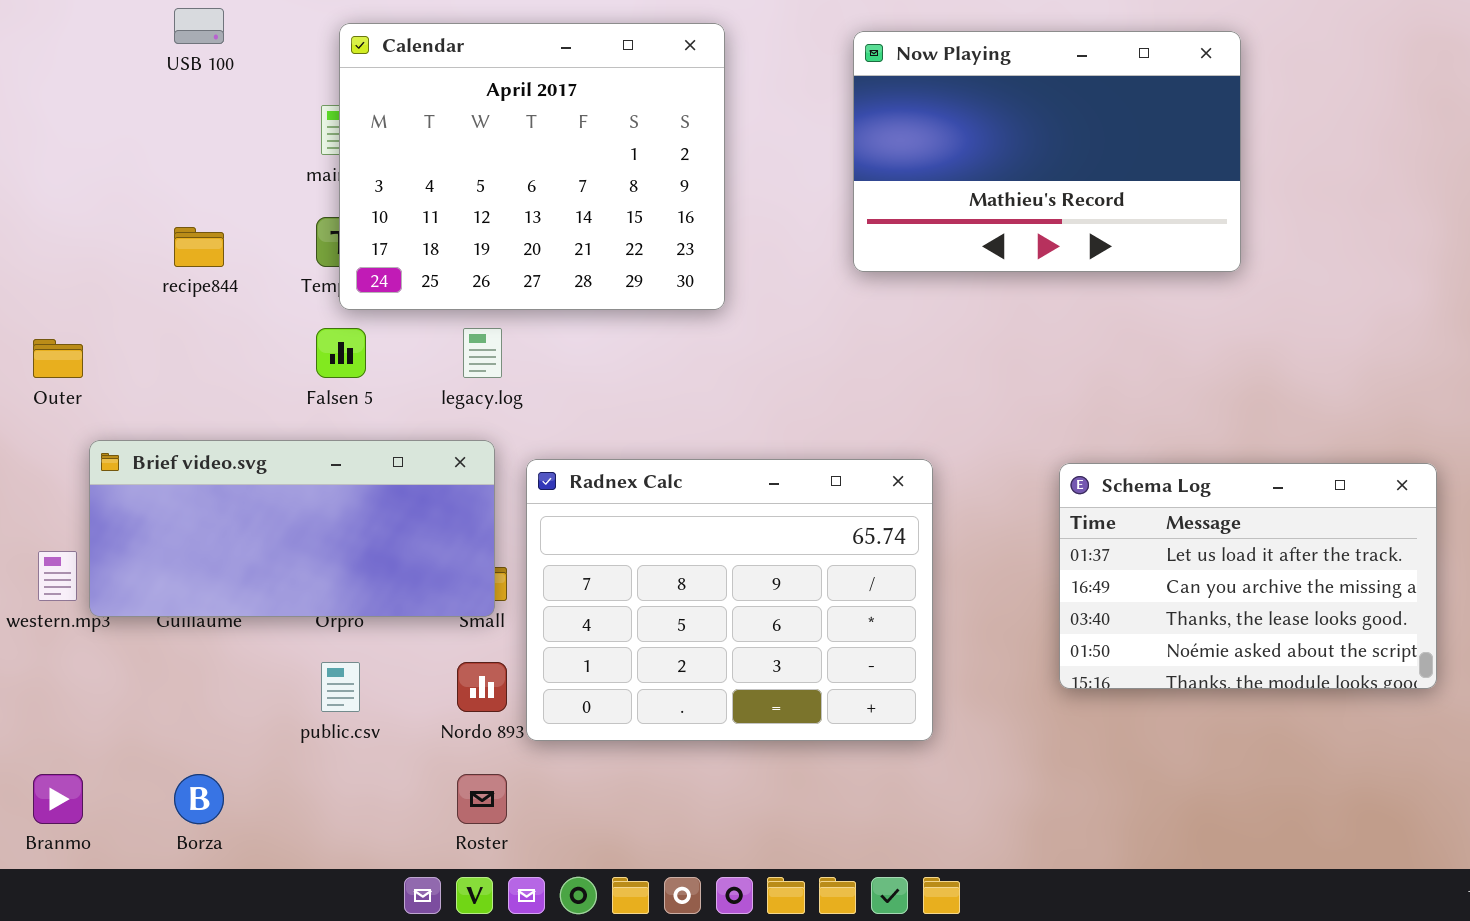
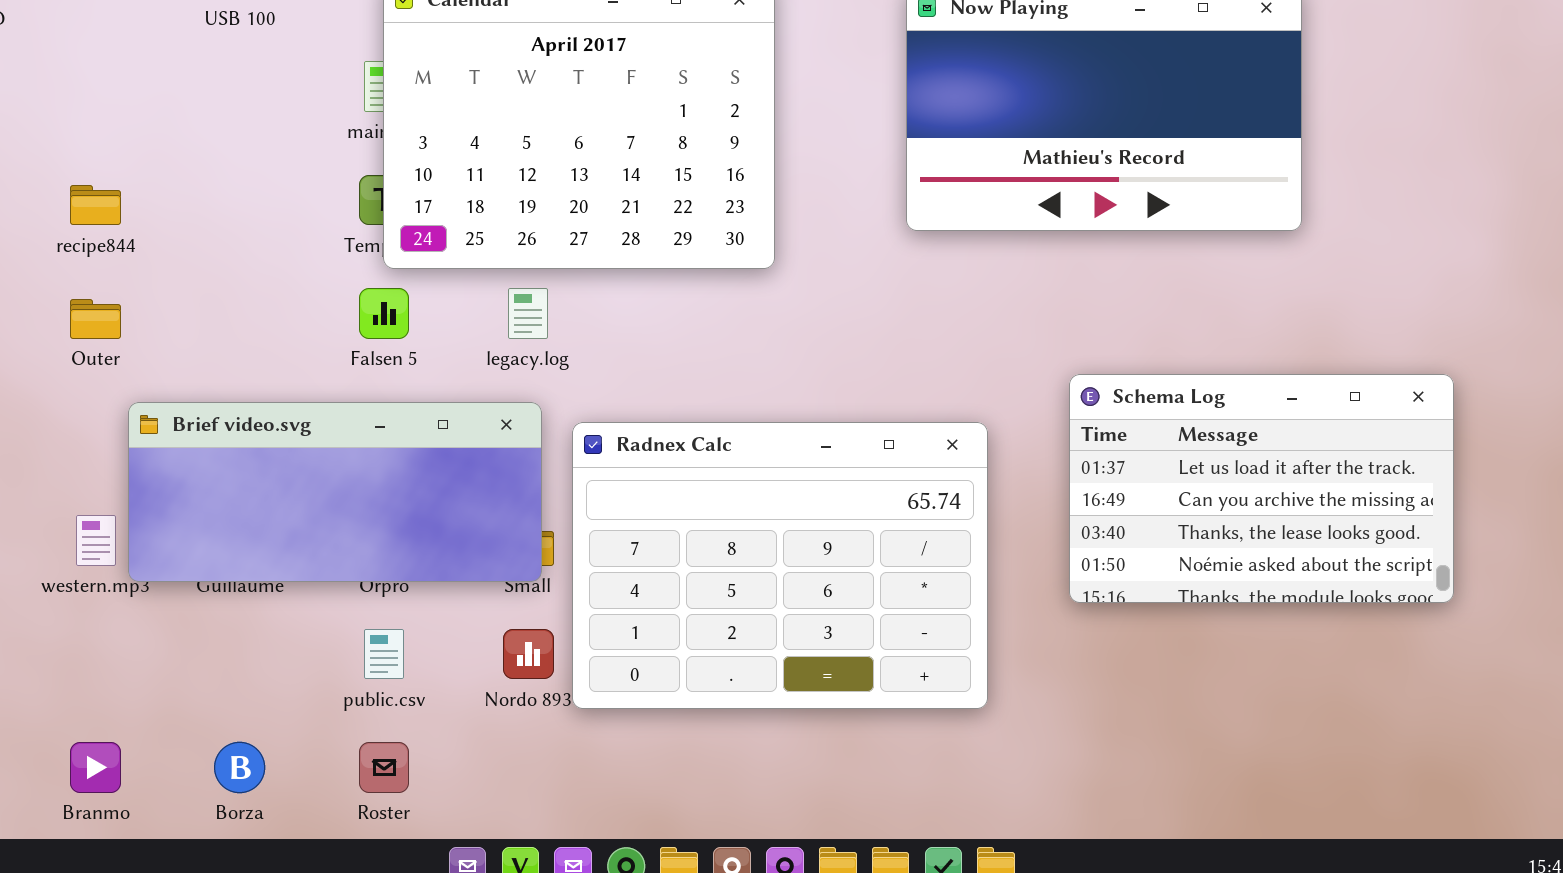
recipe844: [174,227,224,267] -> [70,185,121,225], moved
Schema Log: [1059,463,1437,689] -> [1069,374,1454,603], moved
Roster: [457,774,507,824] -> [359,742,409,793], moved

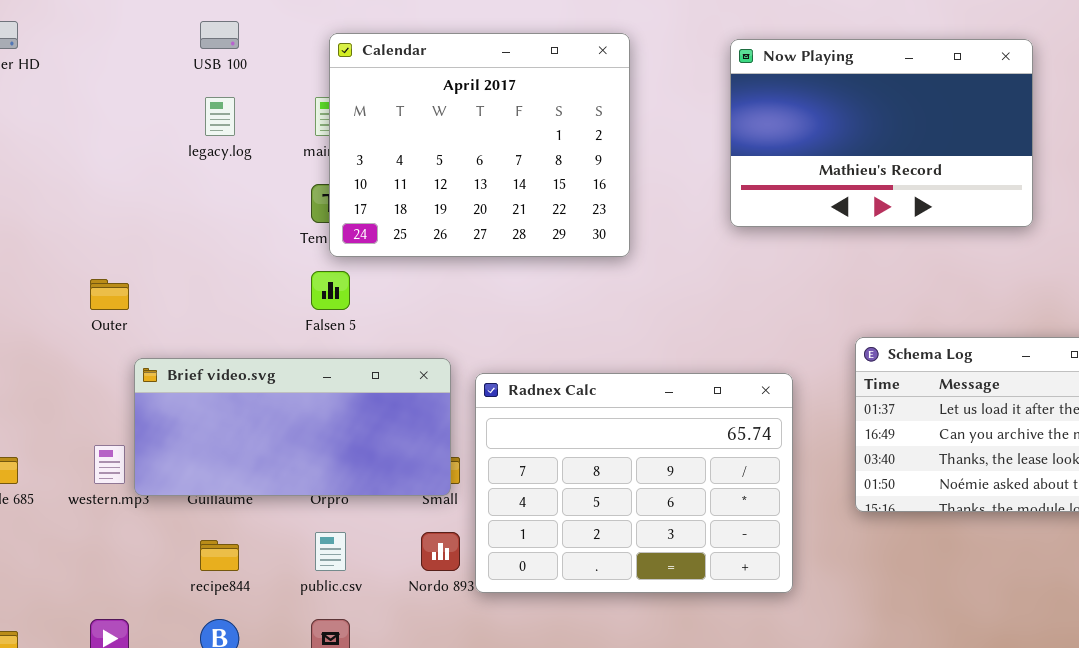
recipe844: [70,185,121,225] -> [200,540,239,571], moved
legacy.log: [508,288,548,339] -> [205,97,235,136], moved

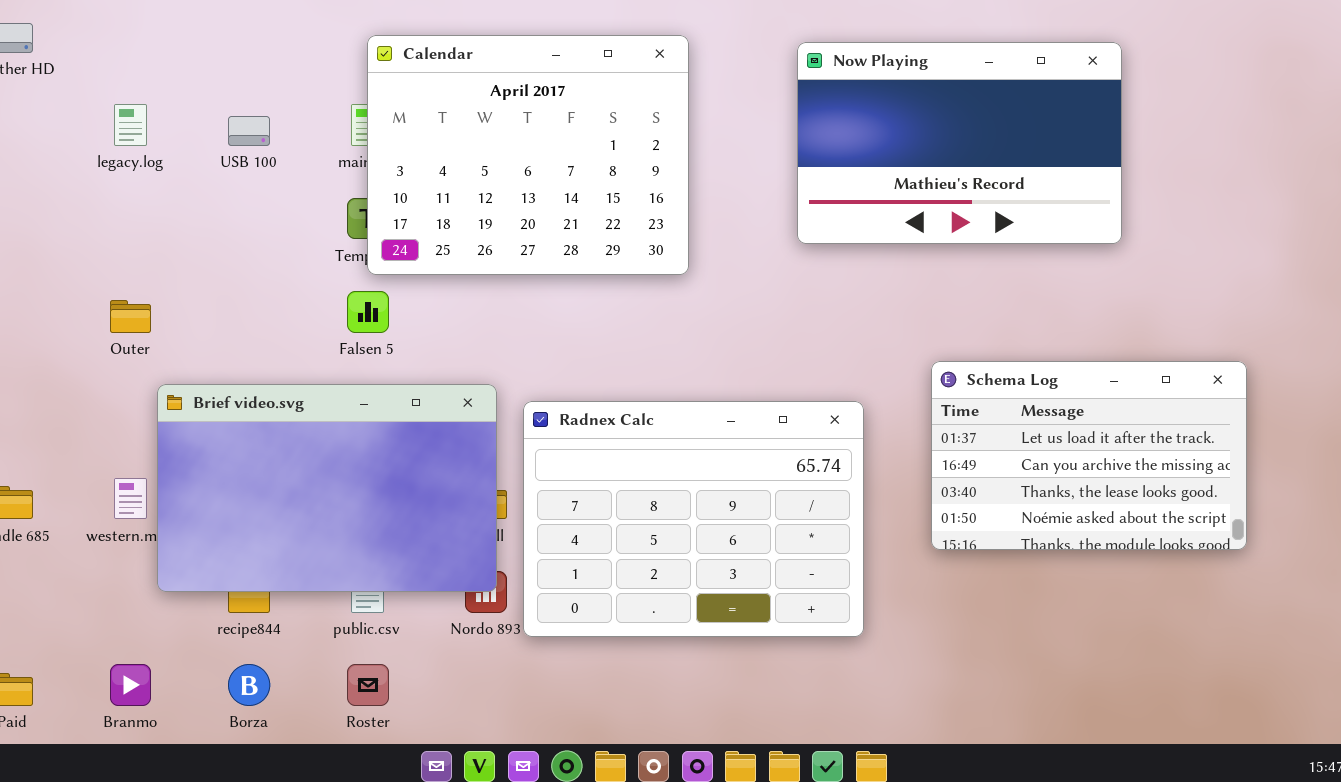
USB 100: [200,21,239,49] -> [228,116,270,146], moved
legacy.log: [205,97,235,136] -> [114,104,147,146], moved
Brief video.svg: [134,358,451,496] -> [157,384,497,592], resized

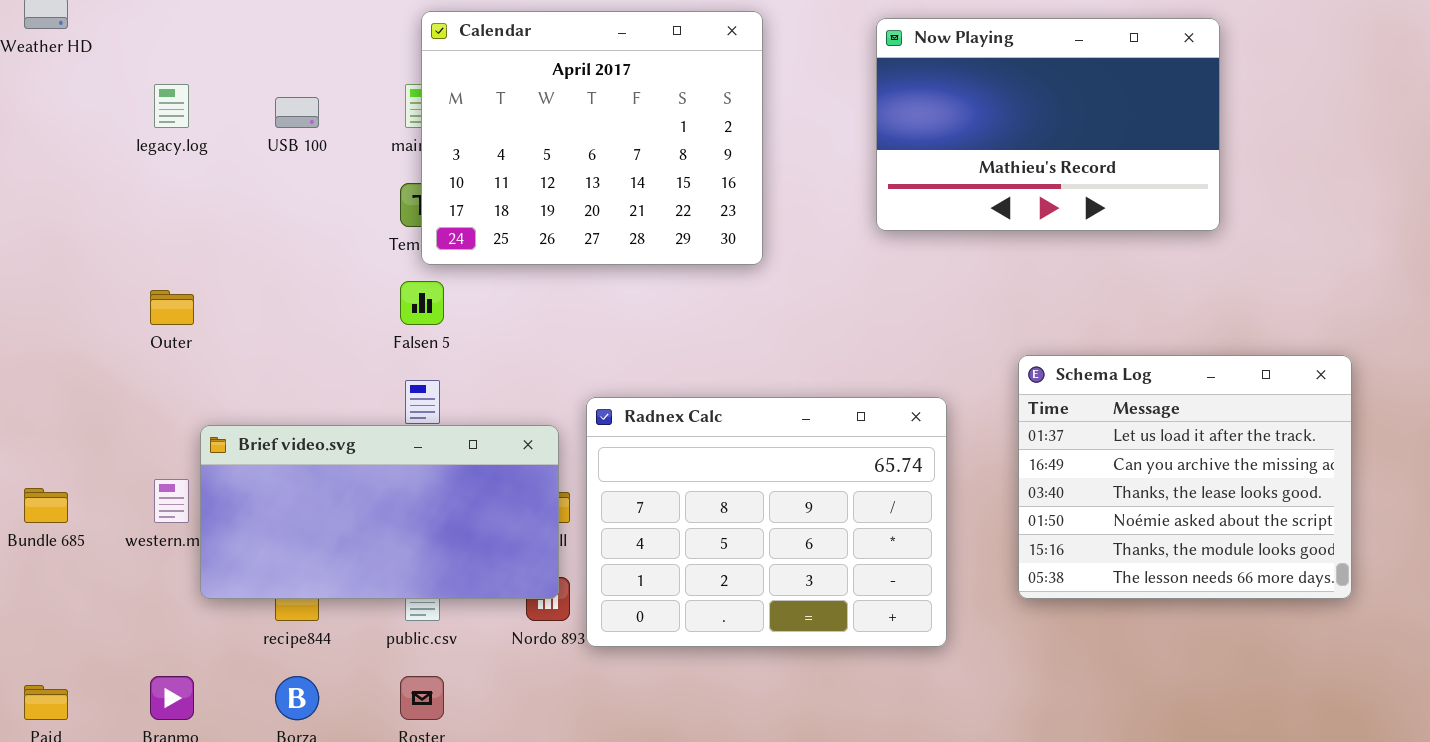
Schema Log: [931,361,1247,550] -> [1018,355,1352,599], resized
Brief video.svg: [157,384,497,592] -> [200,425,559,599], resized

